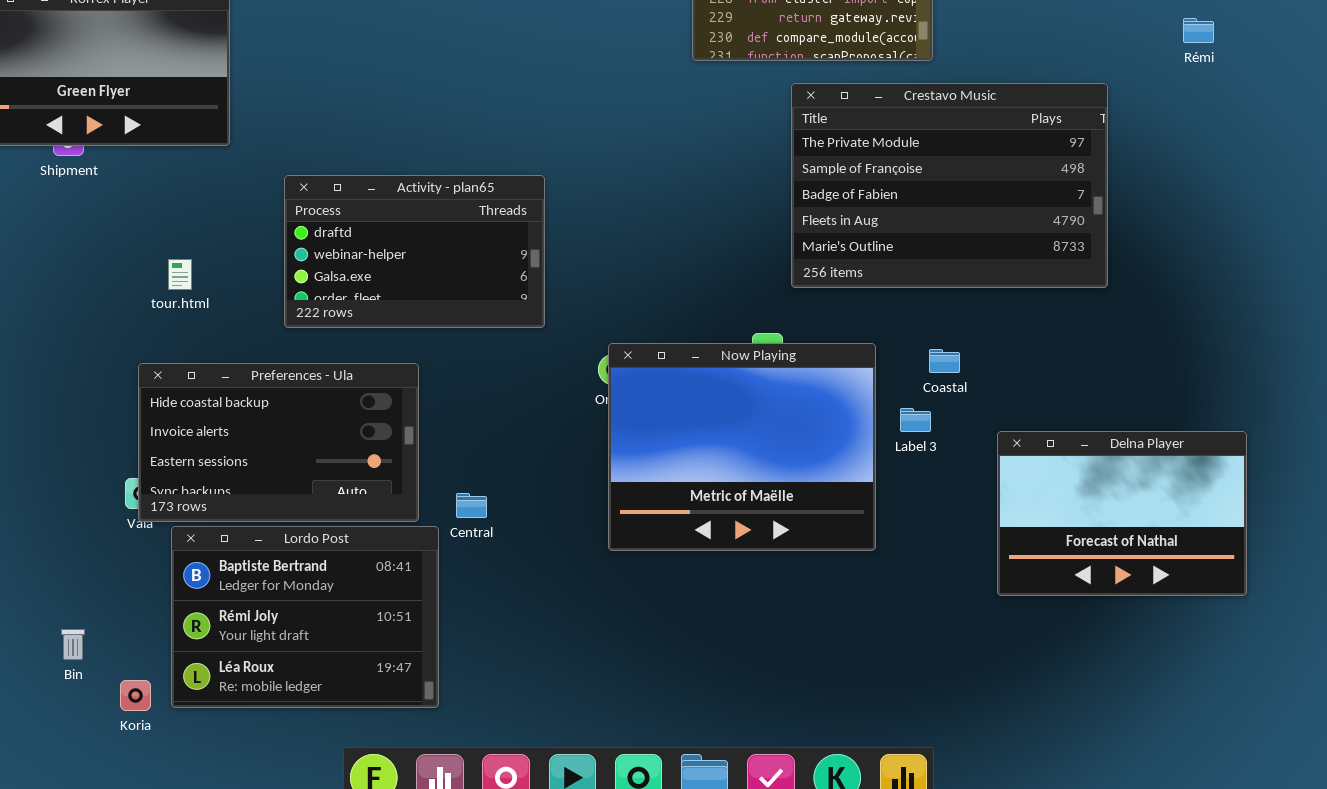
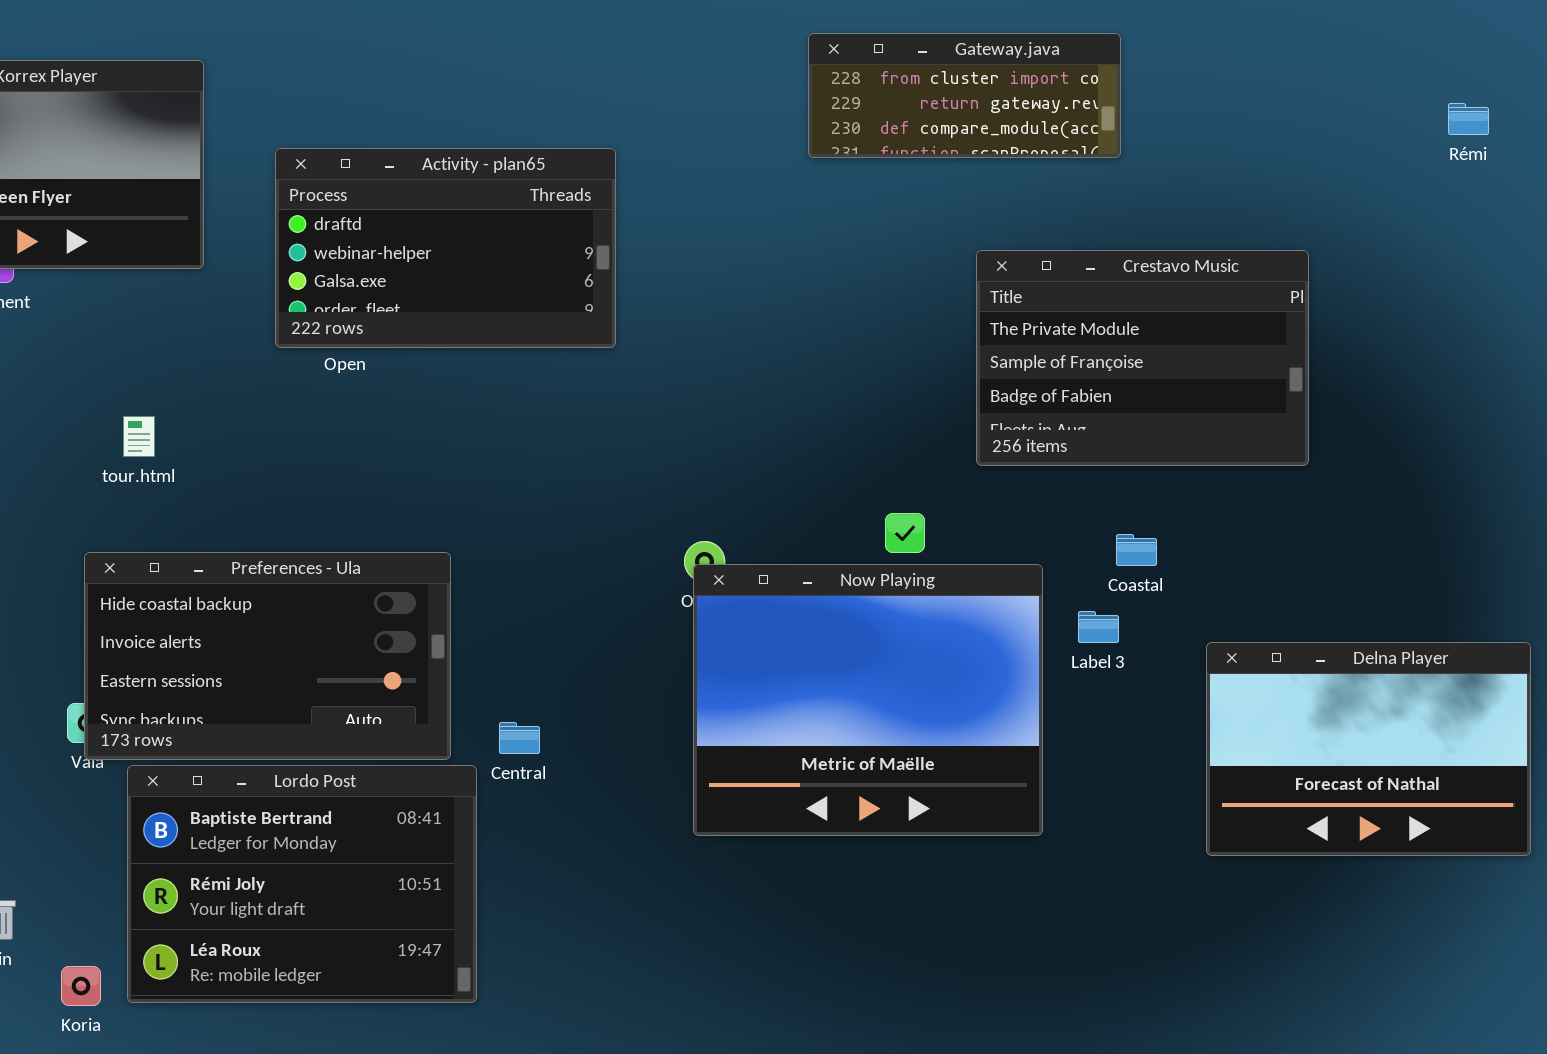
Crestavo Music: [791,83,1108,288] -> [976,250,1309,466], moved, resized
Activity - plan65: [284,175,545,328] -> [275,148,616,348], moved
Now Playing: [608,343,876,551] -> [693,564,1043,836], moved

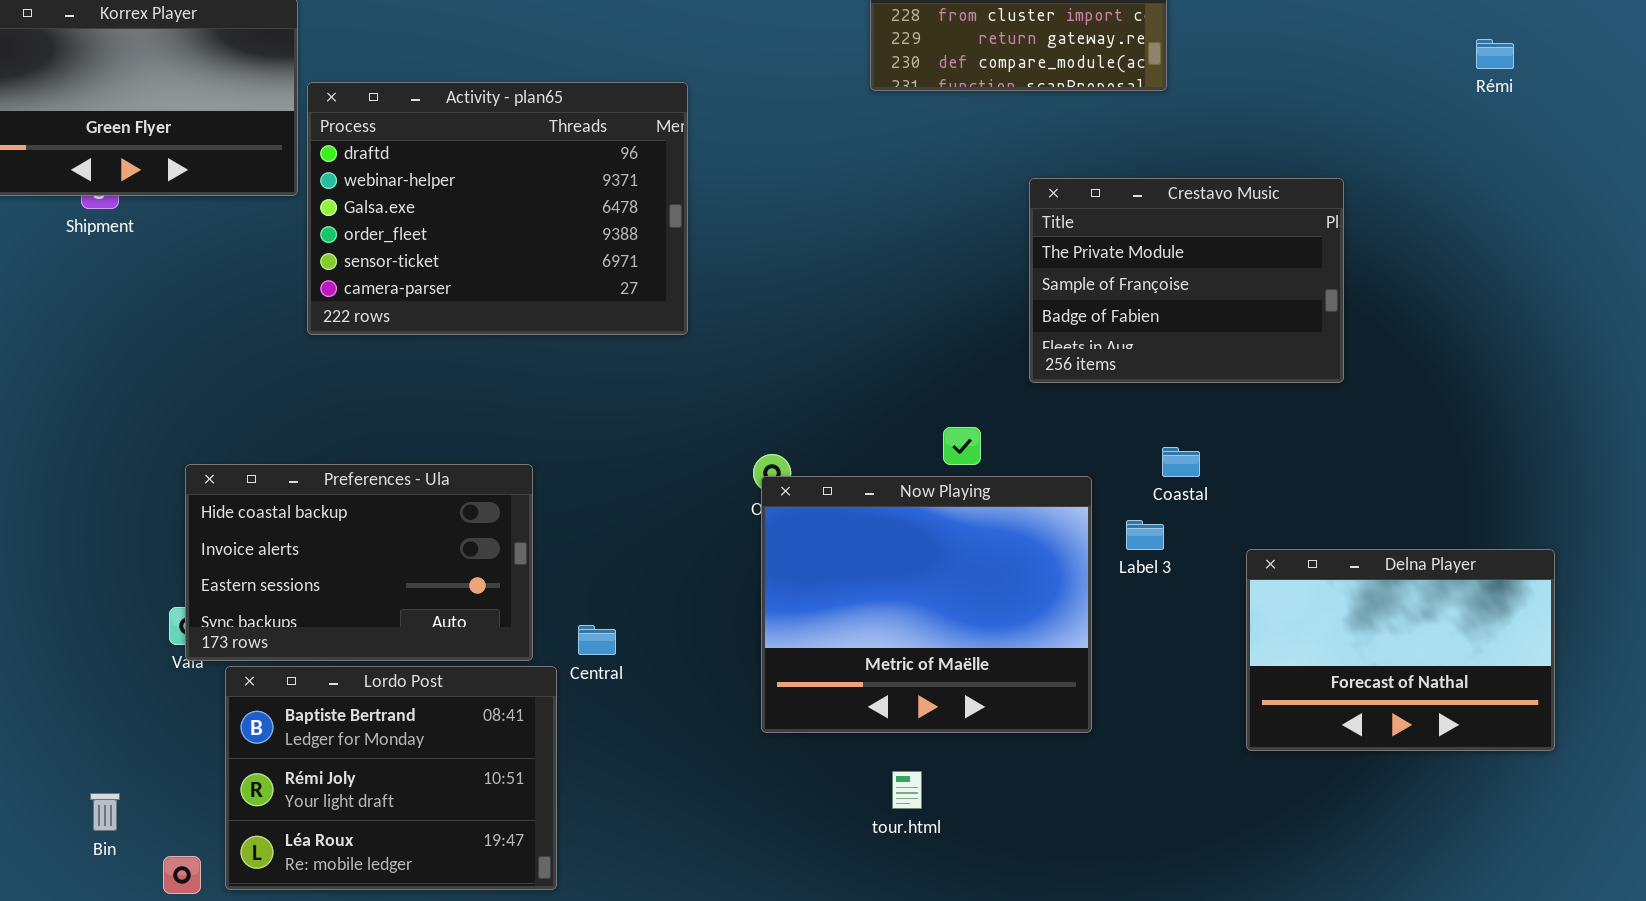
Activity - plan65: [275,148,616,348] -> [307,82,688,335], resized
tour.html: [123,416,155,457] -> [892,771,922,809], moved

